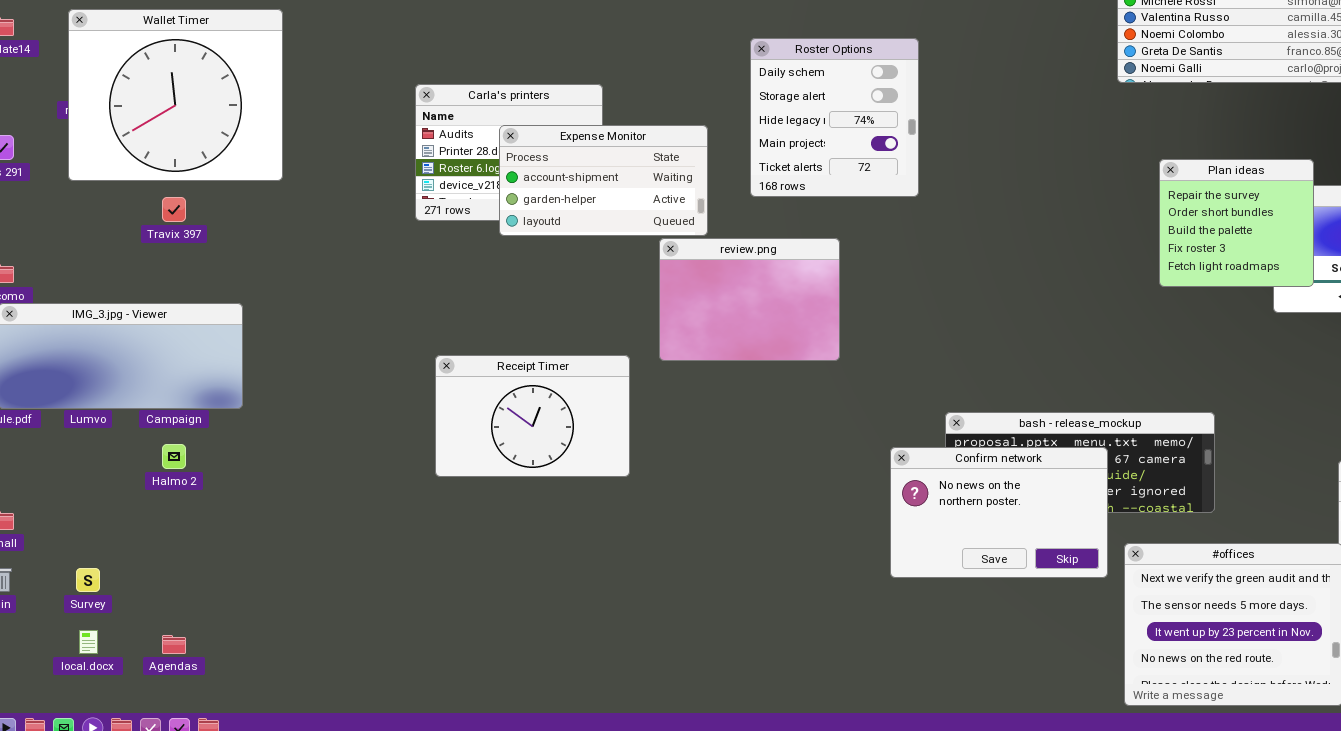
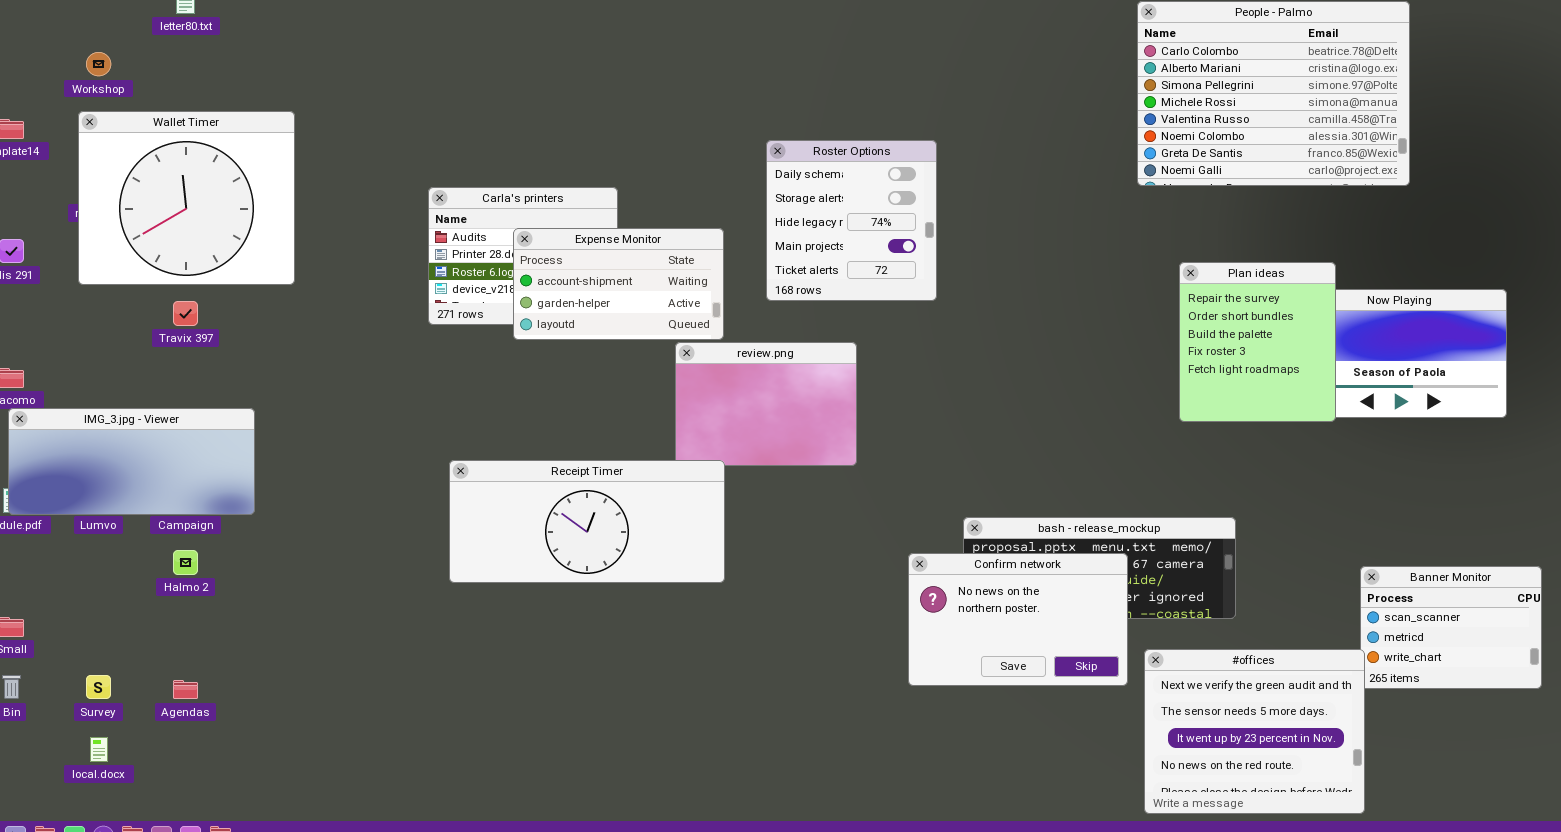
Plan ideas: [1159,159,1314,287] -> [1179,262,1336,422], resized
Receipt Timer: [435,355,630,477] -> [449,460,725,583], resized
Agendas: [162,635,186,654] -> [173,680,198,699], moved

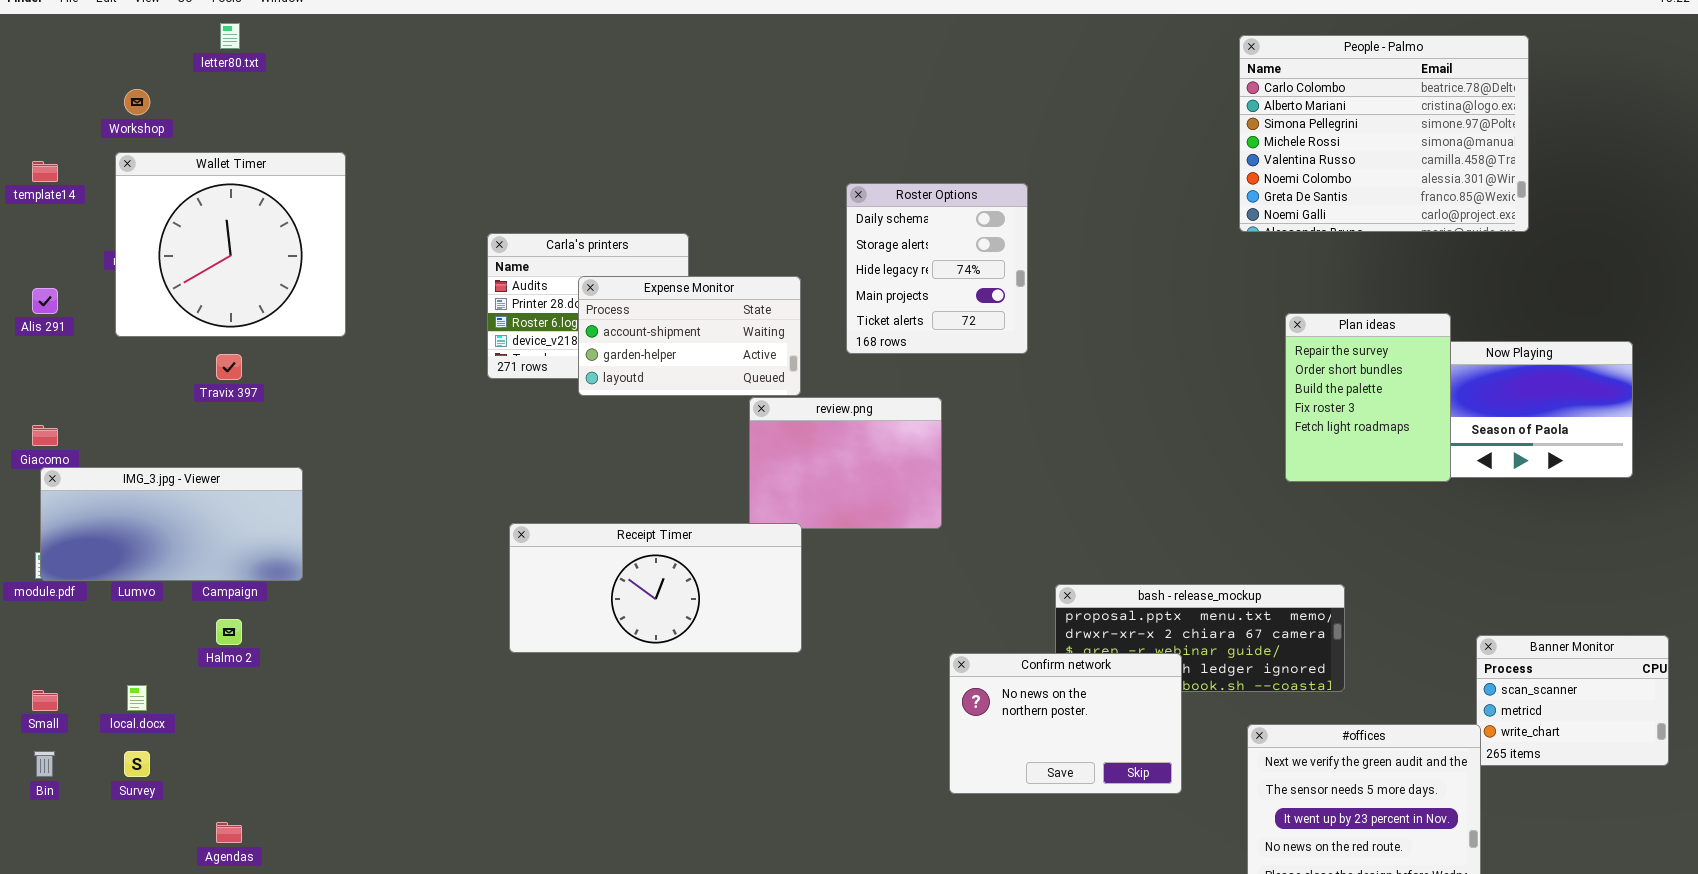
Confirm network: [908,553,1128,686] -> [949,653,1182,794], moved
Agendas: [173,680,198,699] -> [216,822,242,843], moved
local.docx: [90,737,108,762] -> [127,685,147,711], moved

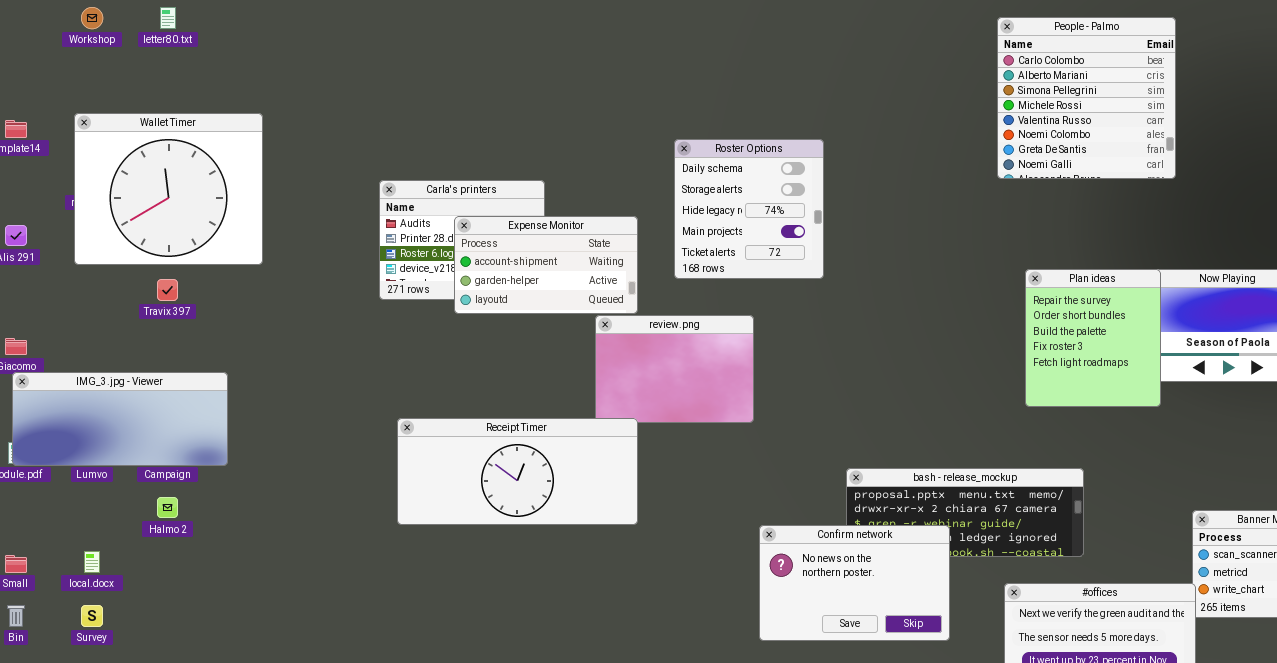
People - Palmo: [1239,35,1529,232] -> [997,17,1176,179], resized
Workshop: [124,89,150,115] -> [81,7,103,29], moved
Plan ideas: [1285,313,1451,482] -> [1025,269,1161,407], moved

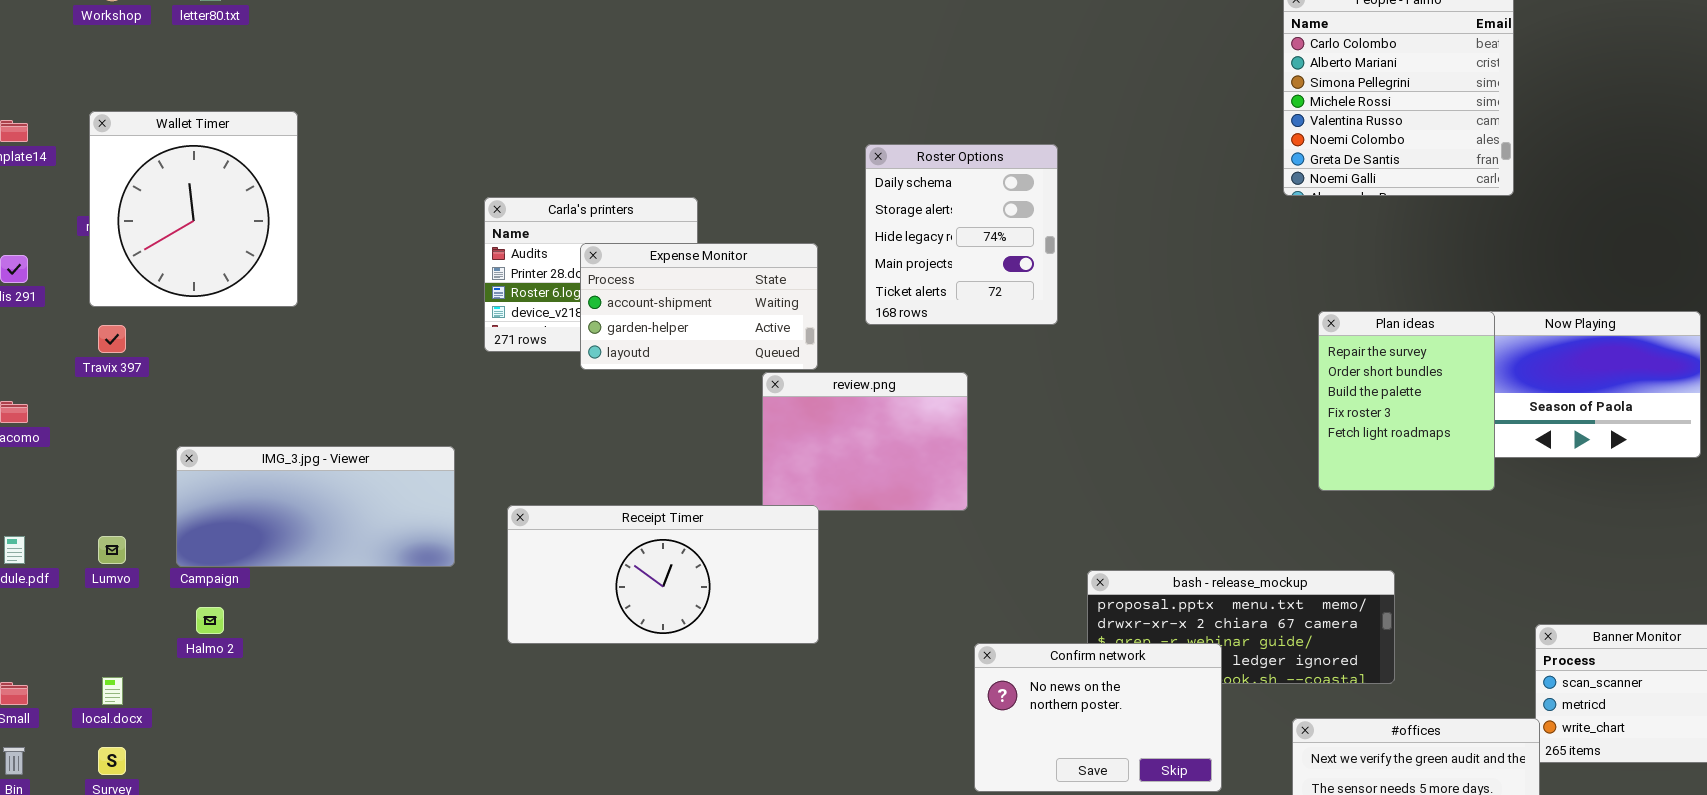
Wallet Timer: [74,113,263,265] -> [89,111,298,307], resized
Travix 397: [157,279,178,301] -> [98,325,126,353], moved
IMG_3.jpg - Viewer: [12,372,228,466] -> [176,446,455,567], moved

